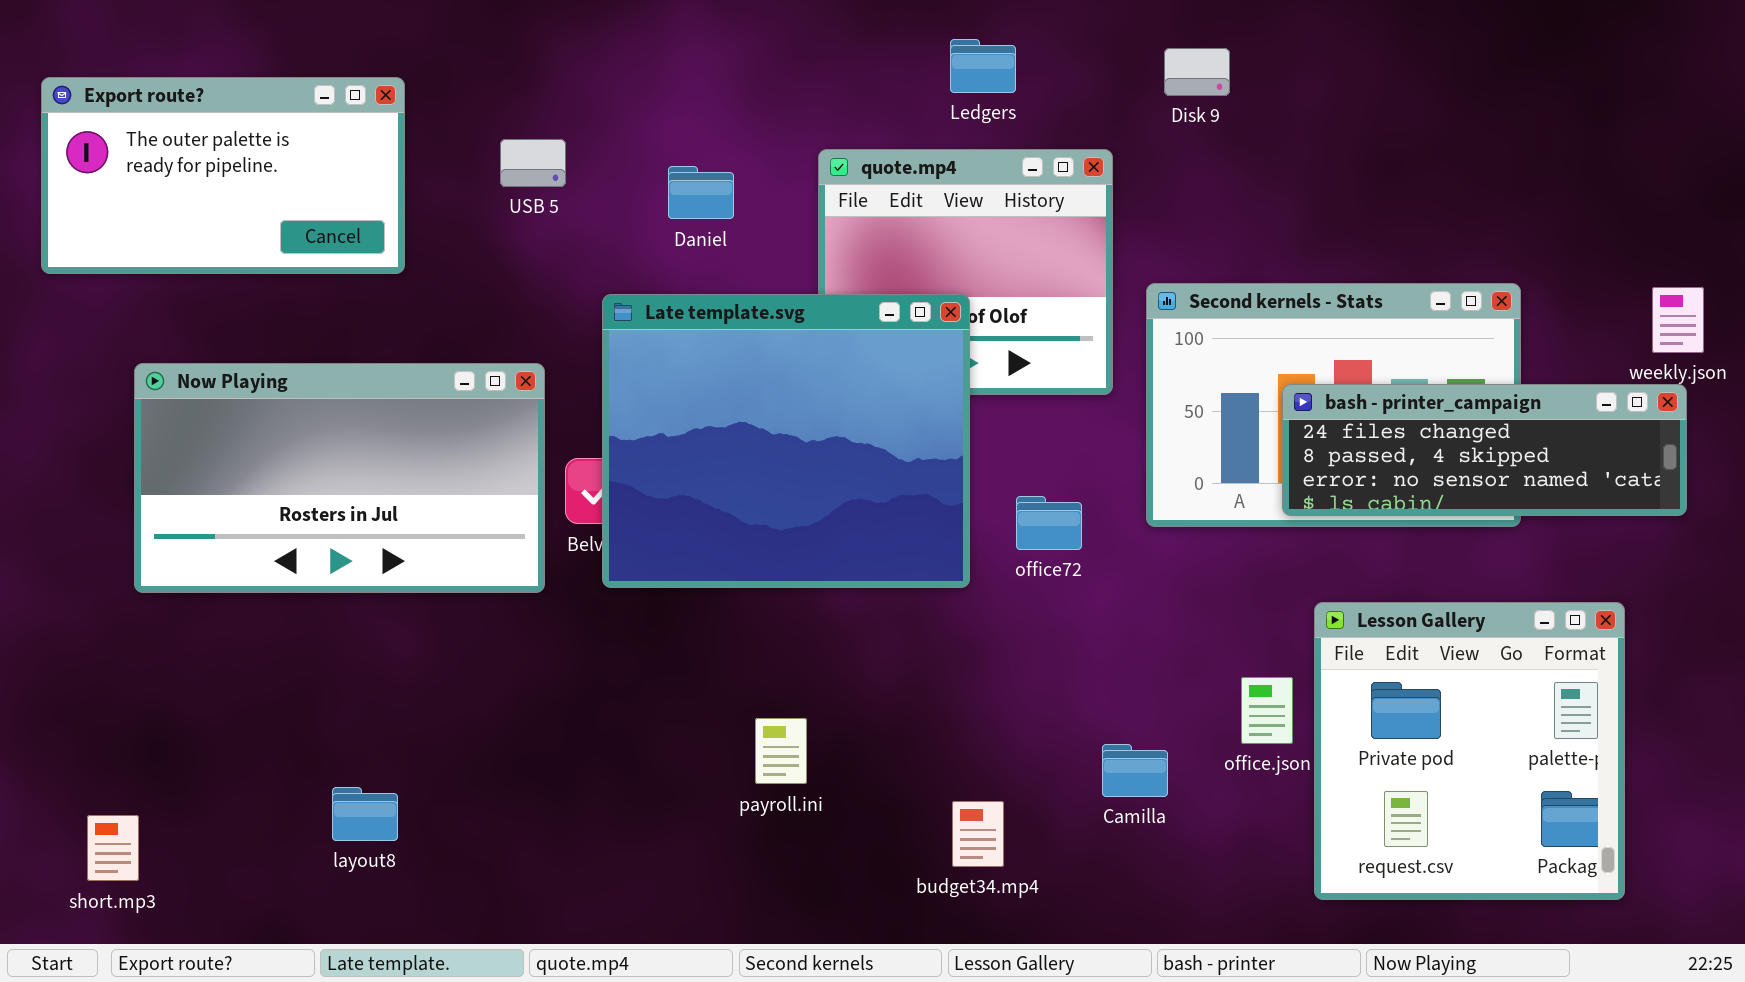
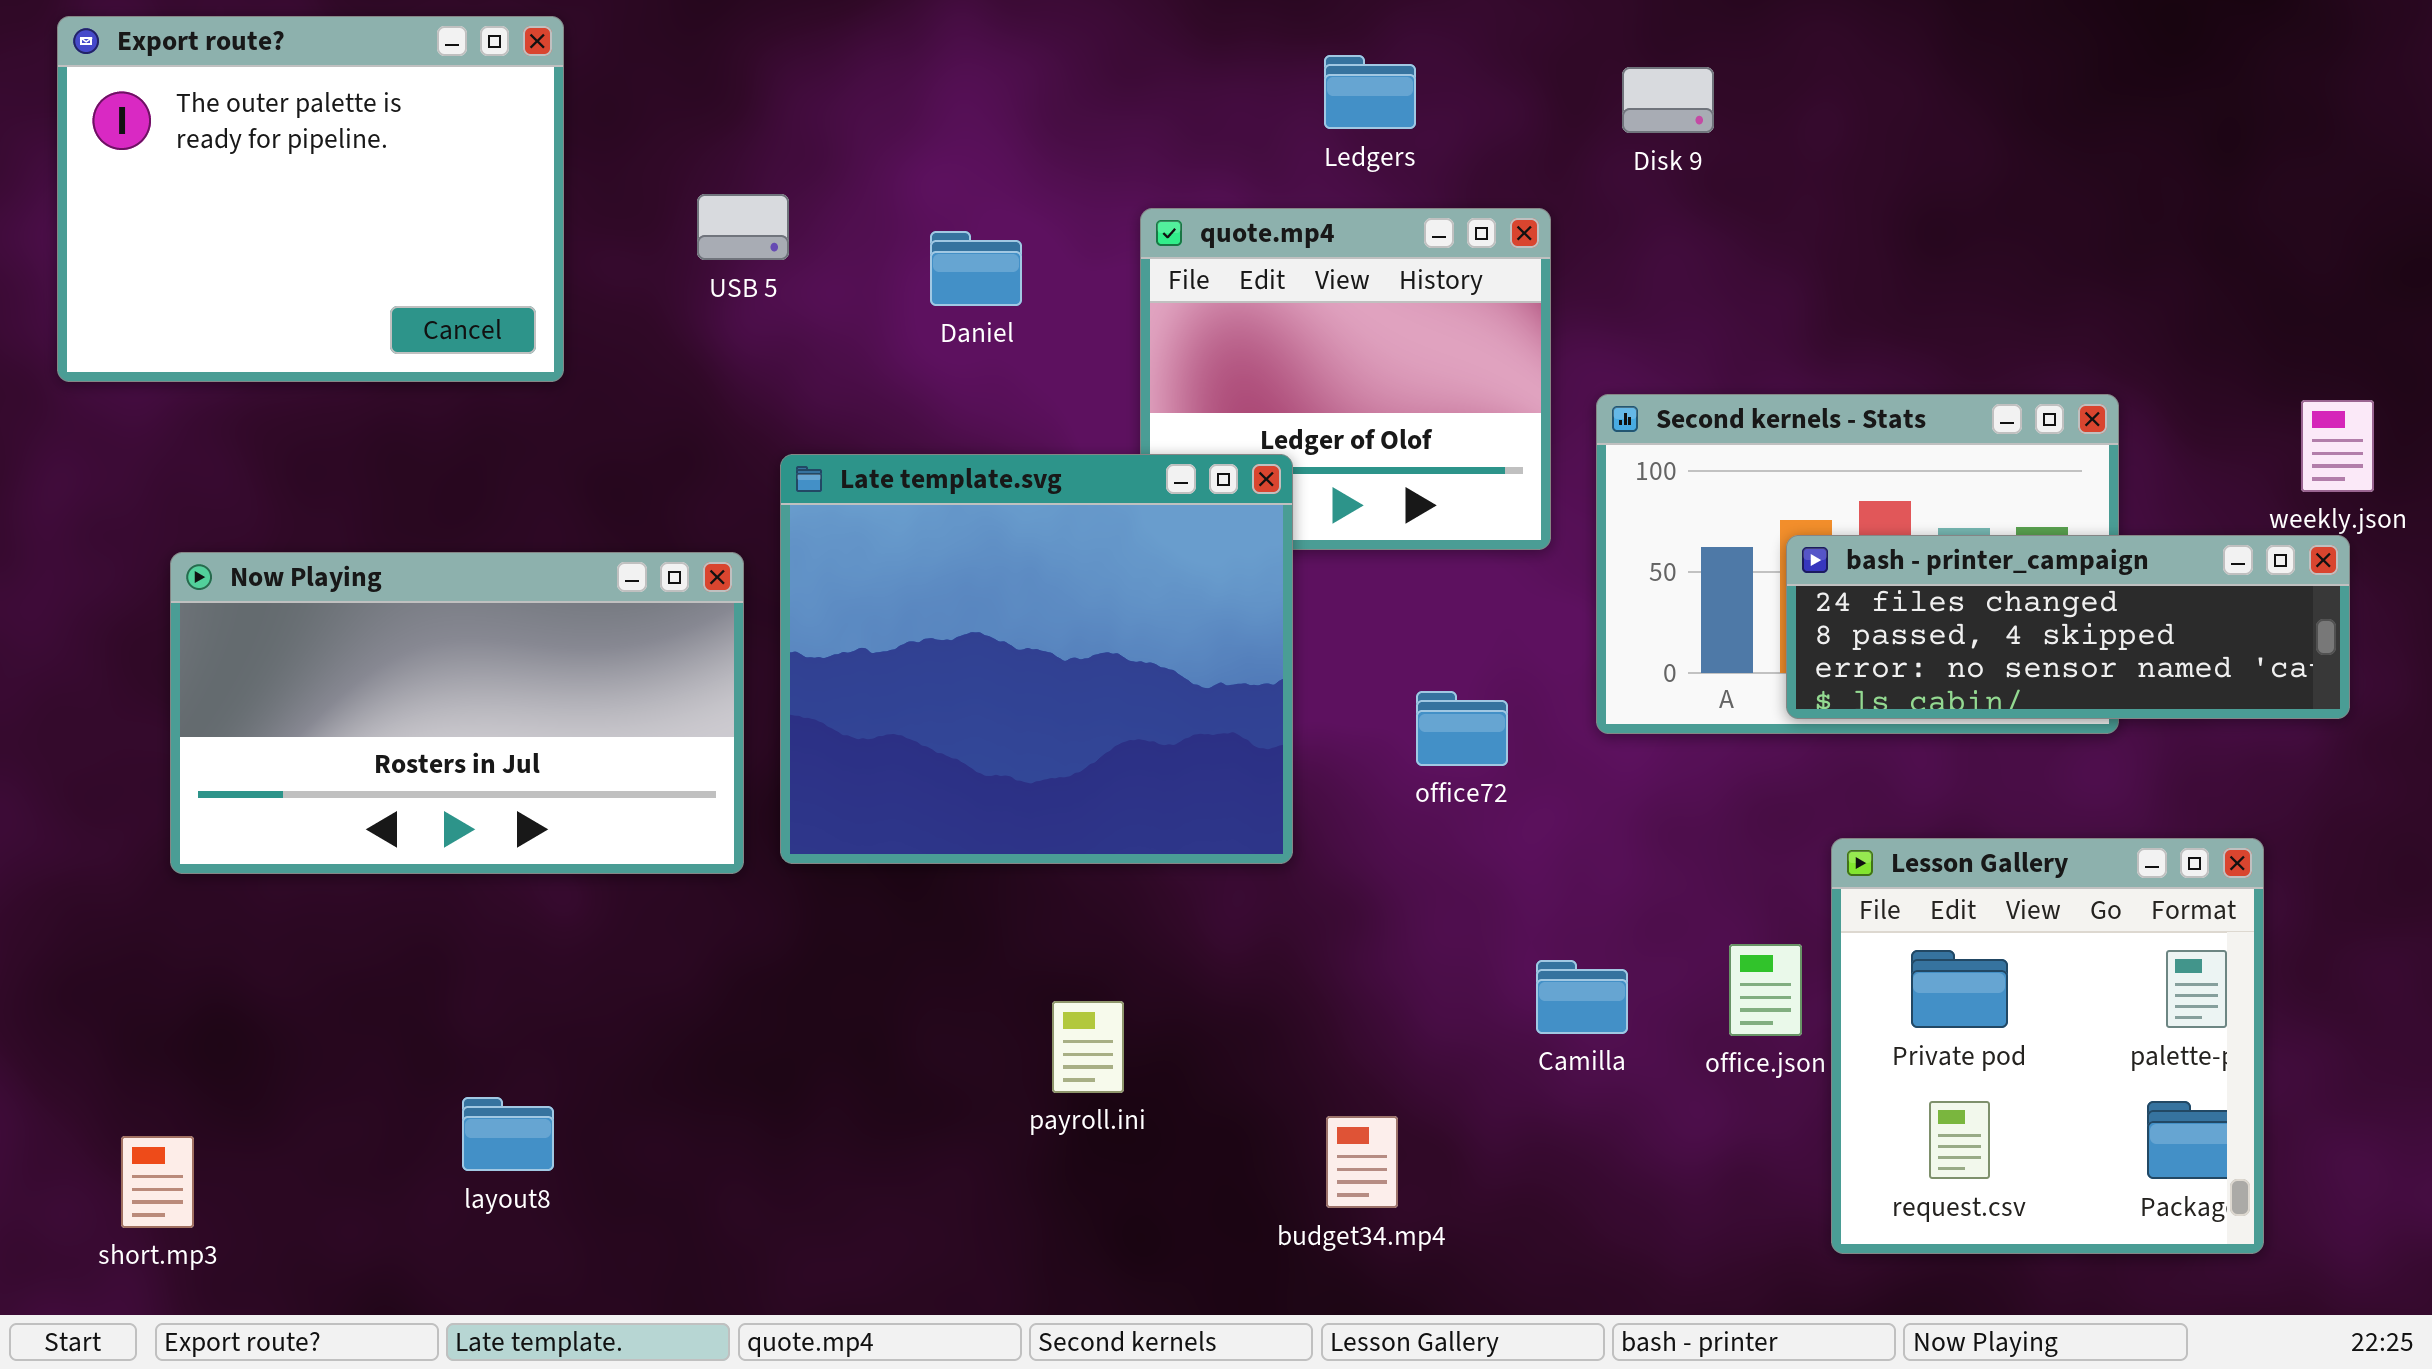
Export route?: [41,77,405,274] -> [57,16,564,382], resized
Late template.svg: [602,294,970,588] -> [780,454,1293,864], moved
Now Playing: [134,363,545,593] -> [170,552,744,874], moved
Camilla: [1102,744,1168,797] -> [1536,960,1628,1034], moved

